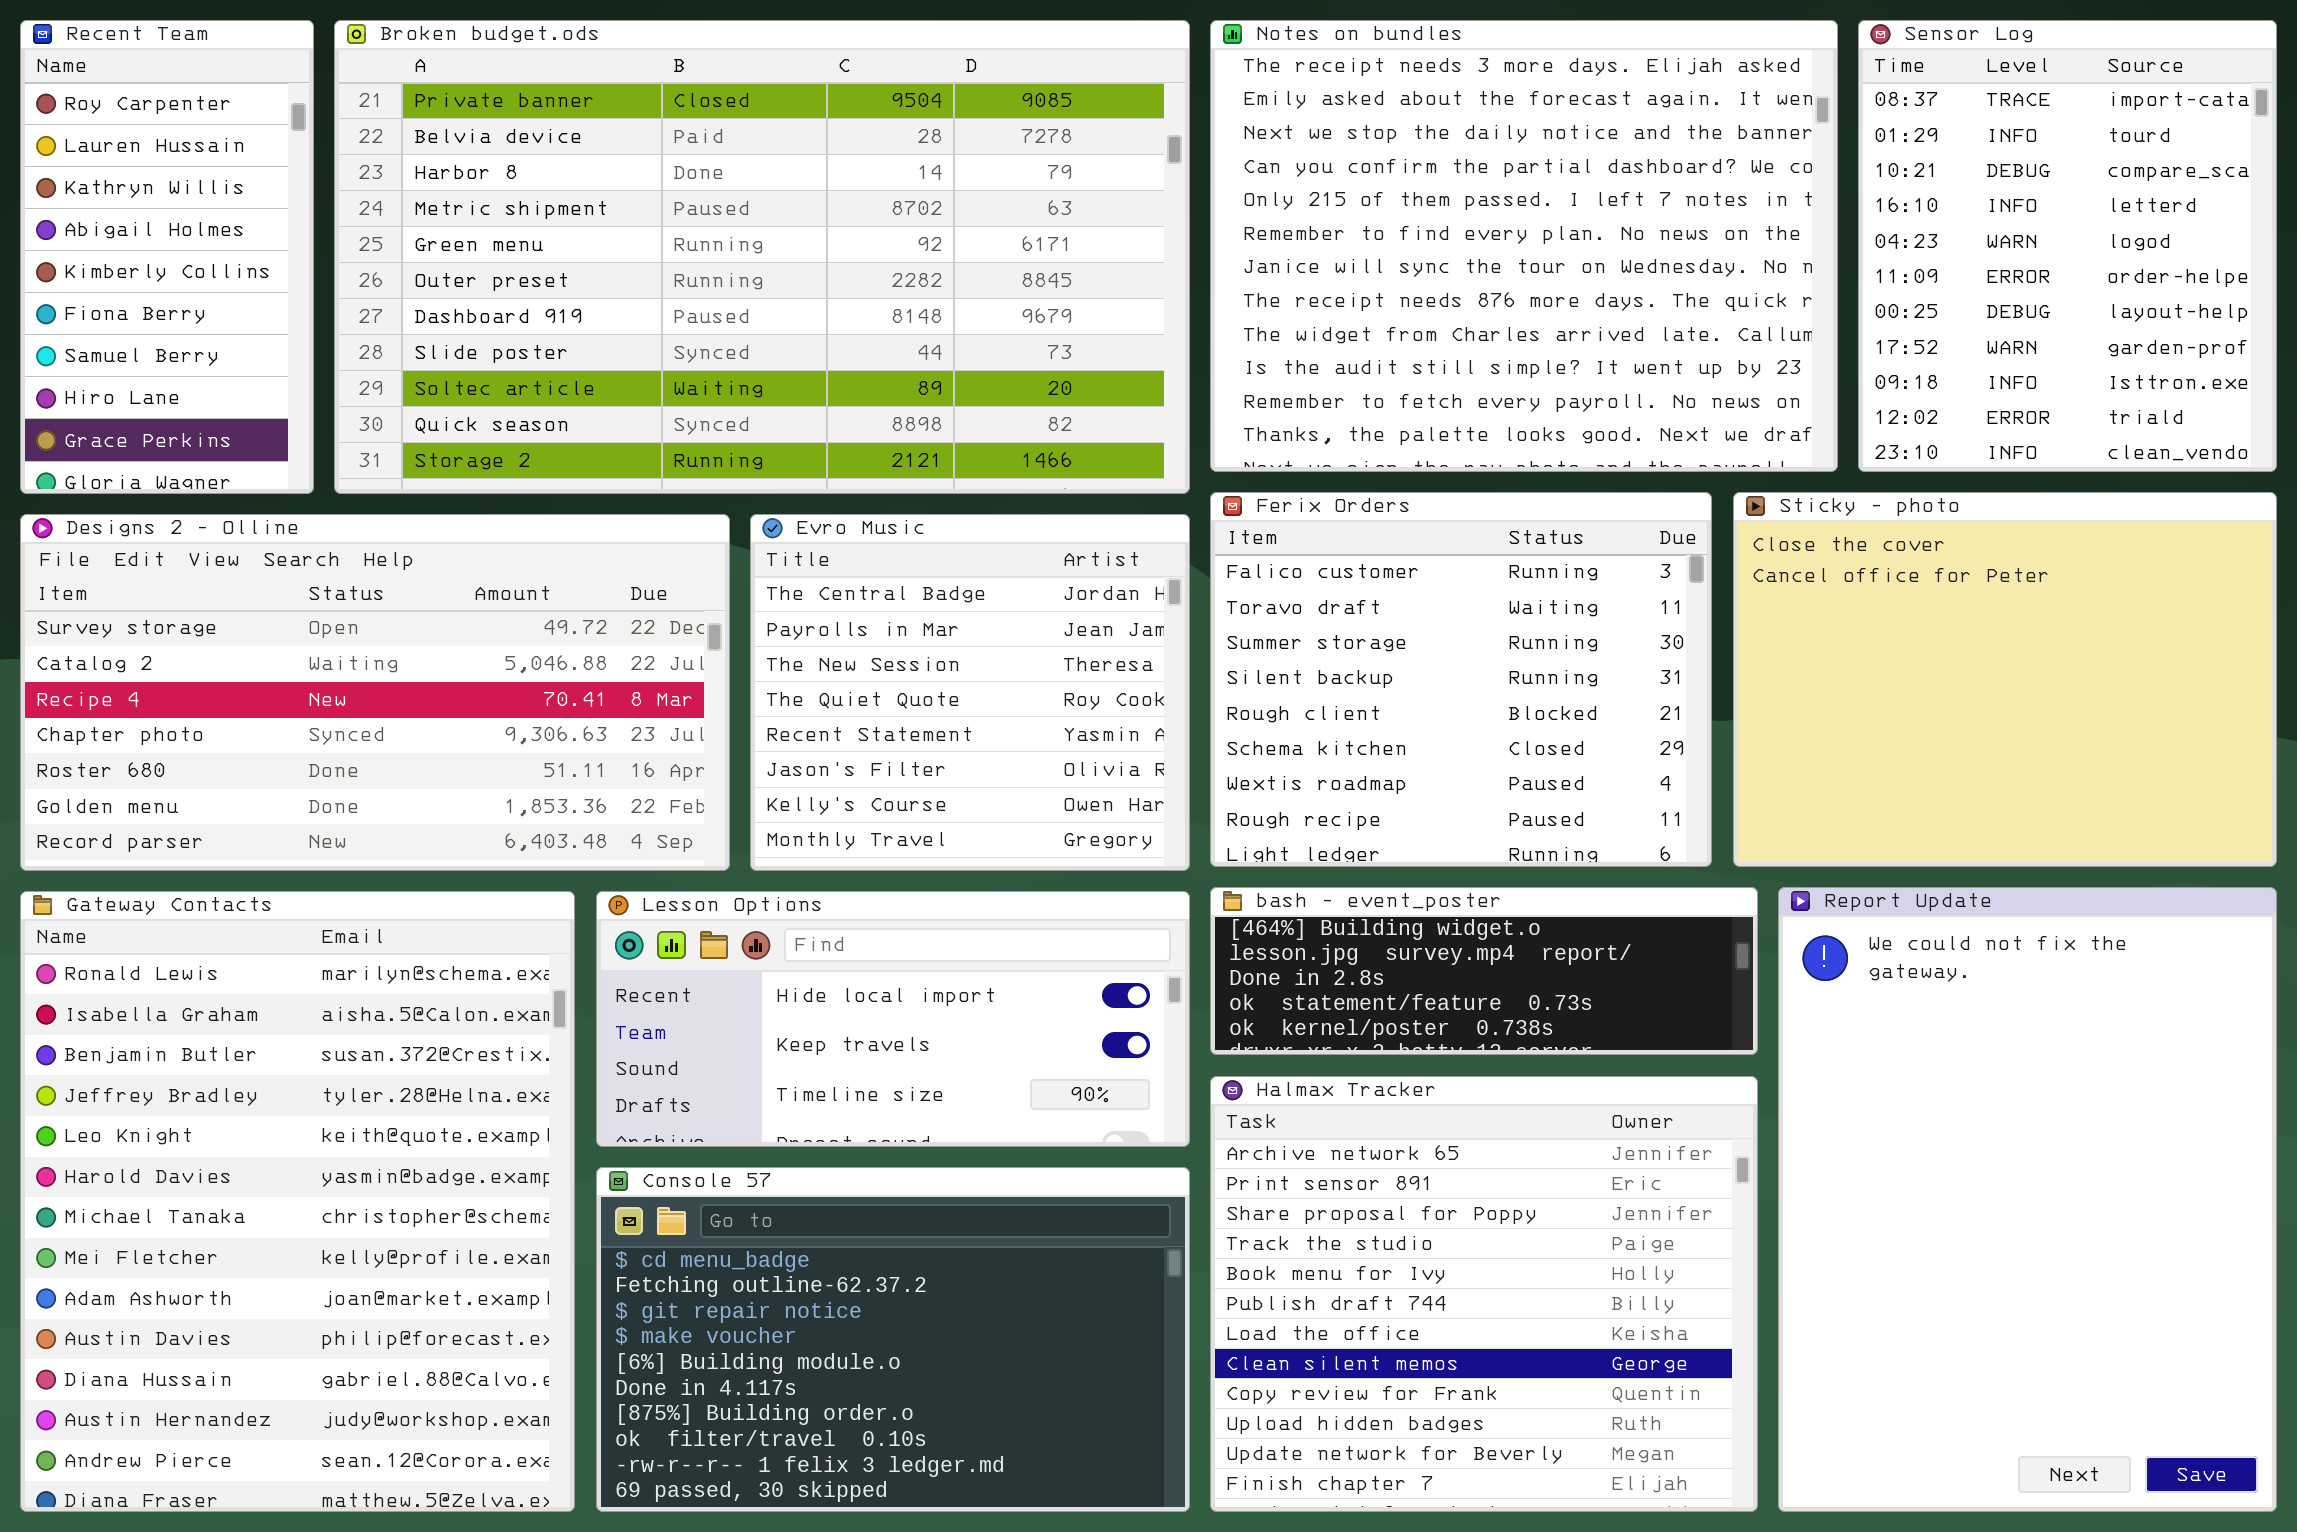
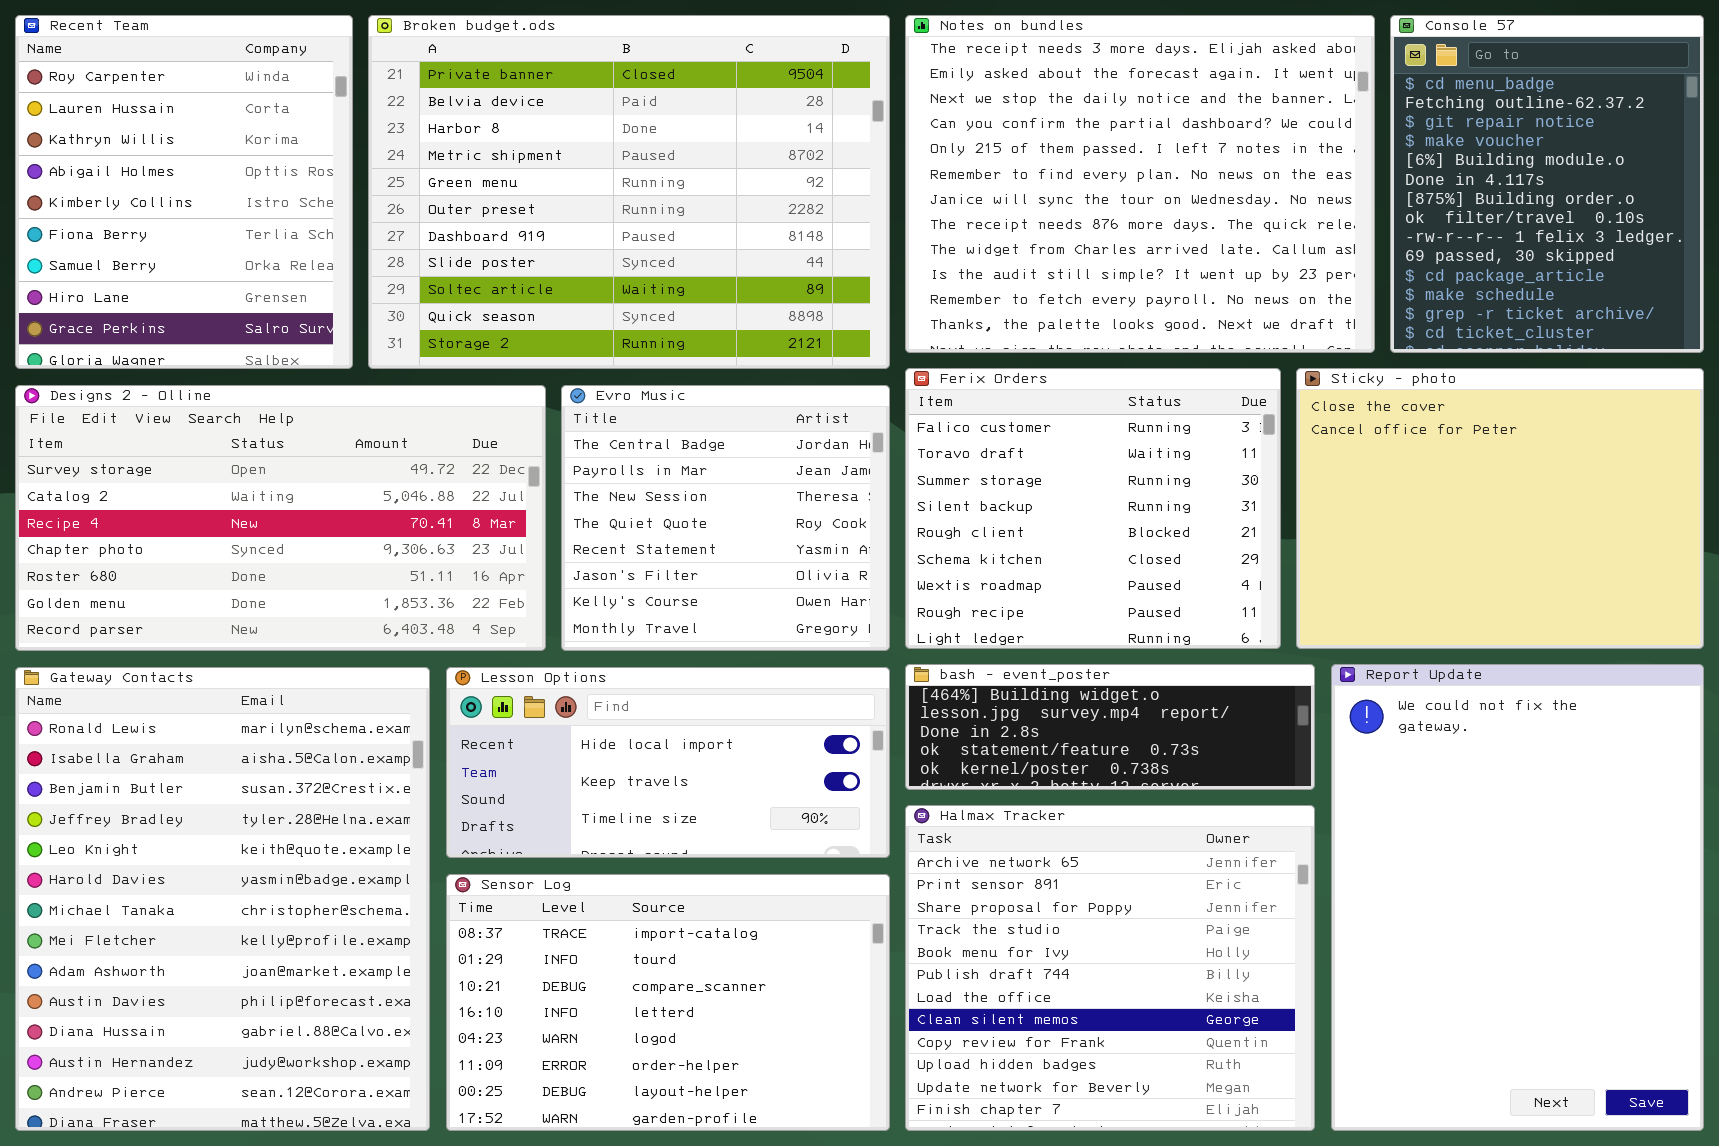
Recent Team: [20,20,314,494] -> [15,15,353,369], resized
Broken budget.ods: [334,20,1190,494] -> [368,15,890,369], resized
Sensor Log: [1858,20,2277,472] -> [446,874,890,1131], moved, resized
Console 57: [596,1167,1190,1512] -> [1390,15,1704,353], moved, resized

